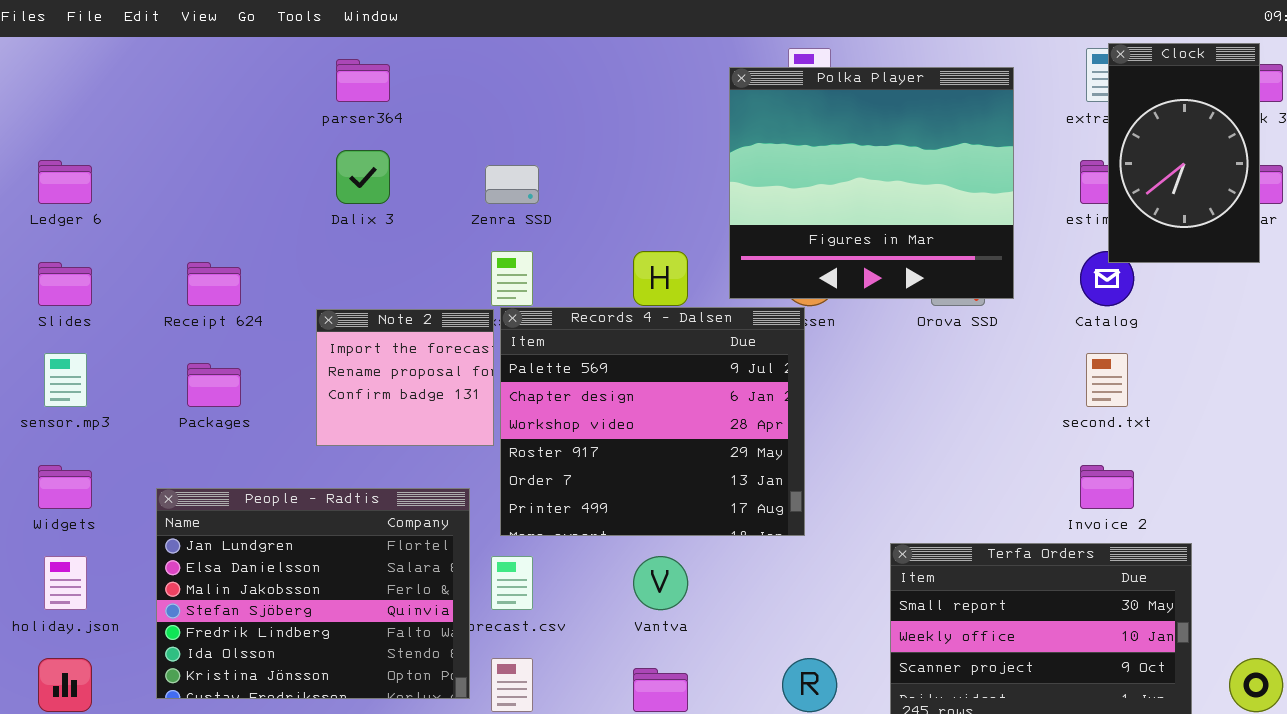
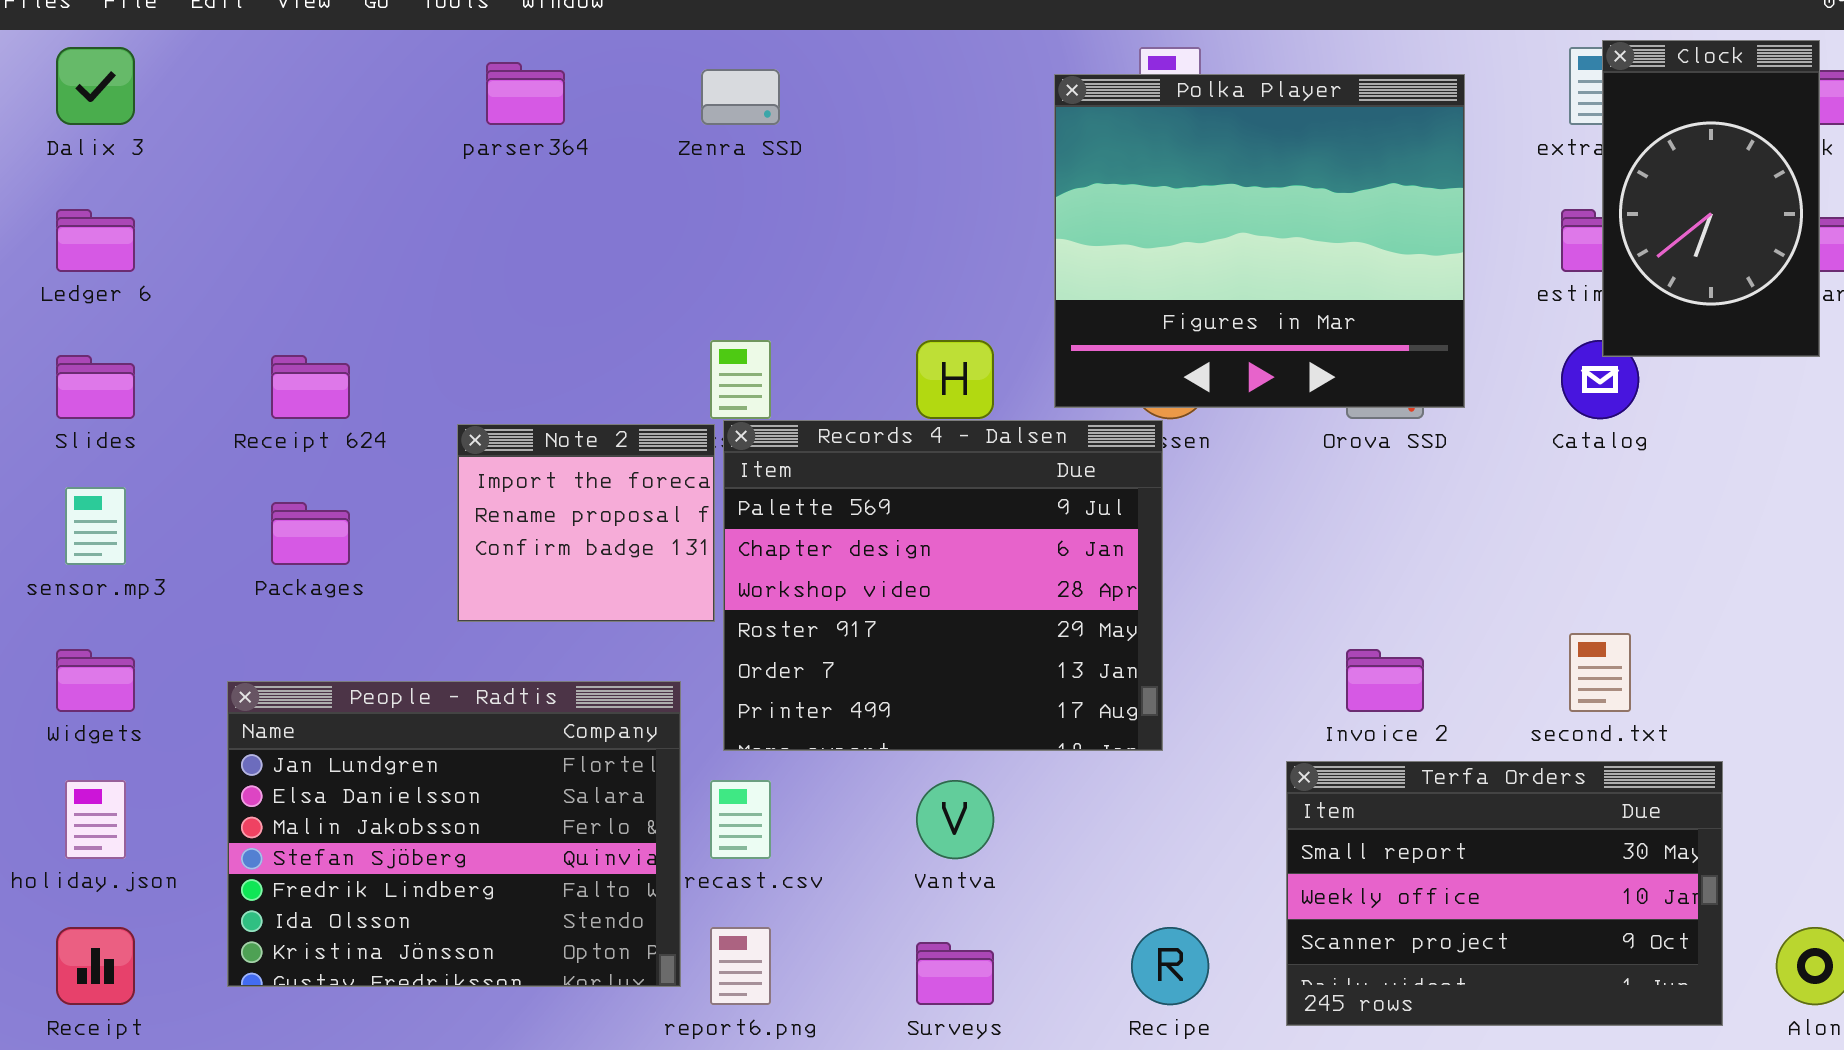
Dalix 3: [336,150,390,204] -> [56,47,135,125], moved
Zenra SSD: [485,165,539,204] -> [701,69,780,125], moved
second.txt: [1086,353,1128,407] -> [1569,633,1631,712], moved
Invoice 2: [1080,465,1134,509] -> [1346,649,1424,712], moved

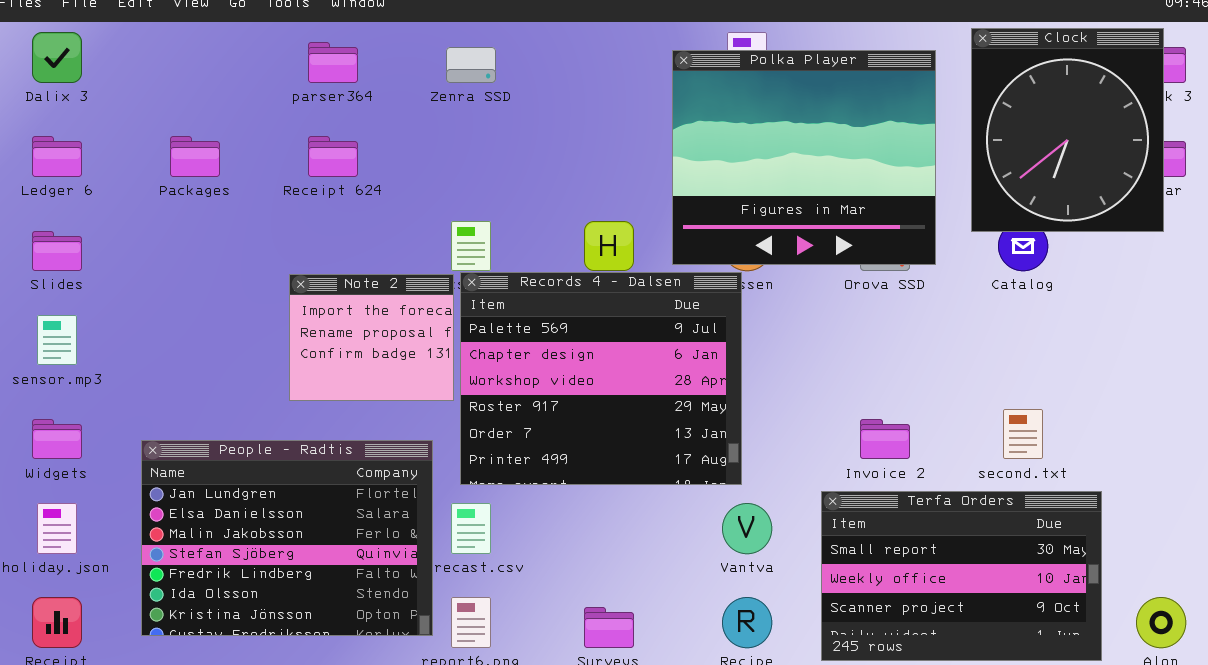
Clock: [1602,40,1820,357] -> [971,28,1164,232], resized
Receipt 624: [271,355,350,419] -> [308,136,358,177], moved
Packages: [271,502,350,565] -> [170,136,220,177], moved
Vantva: [916,780,994,859] -> [722,503,772,554], moved

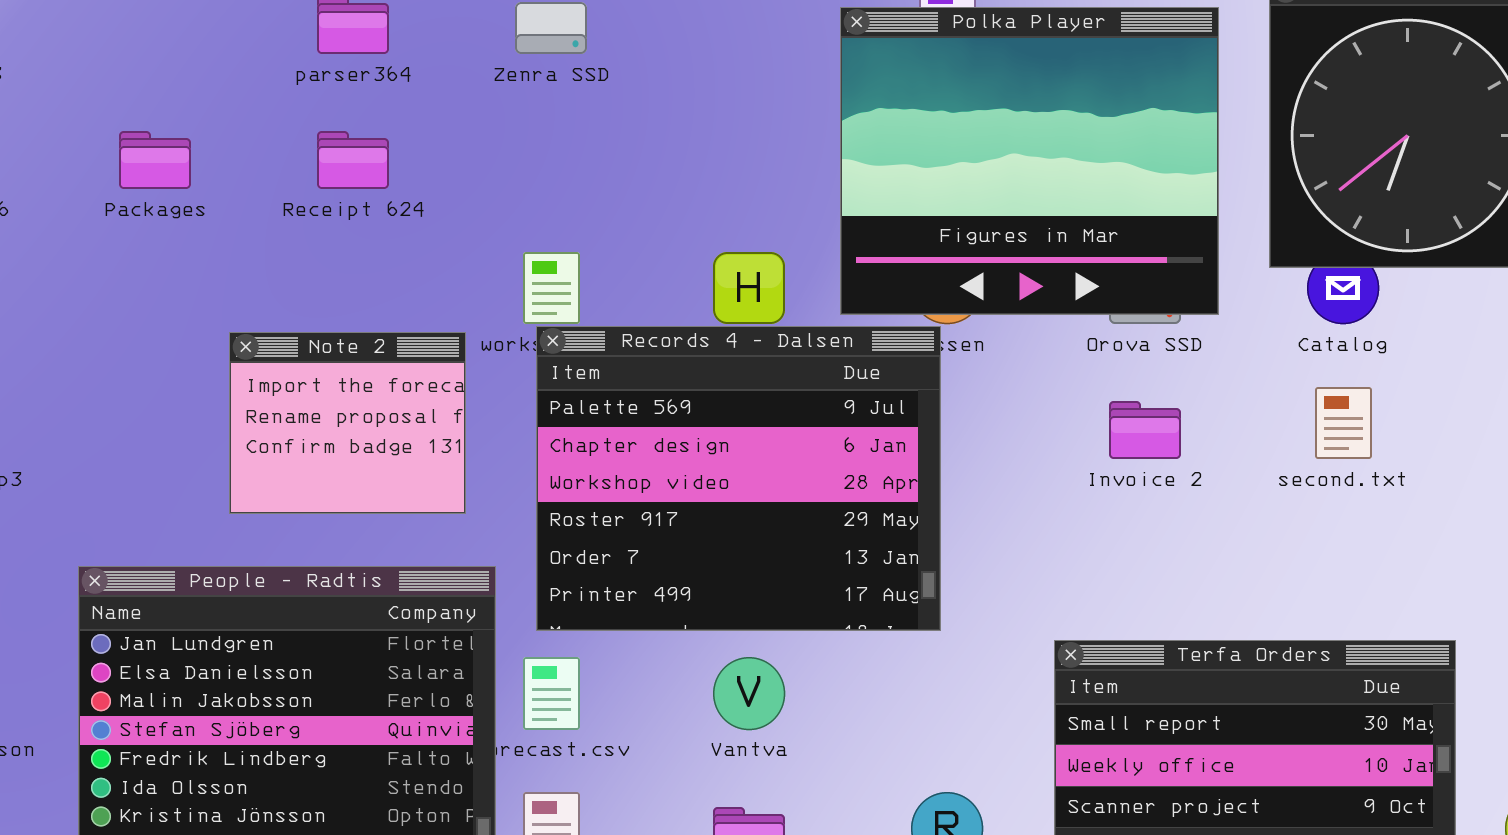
Note 2: [289,274,454,401] -> [229,332,466,514], moved
second.txt: [1003,409,1043,459] -> [1315,387,1372,459], moved
Invoice 2: [860,419,910,459] -> [1109,401,1181,459], moved
Vantva: [722,503,772,554] -> [713,657,785,730], moved

